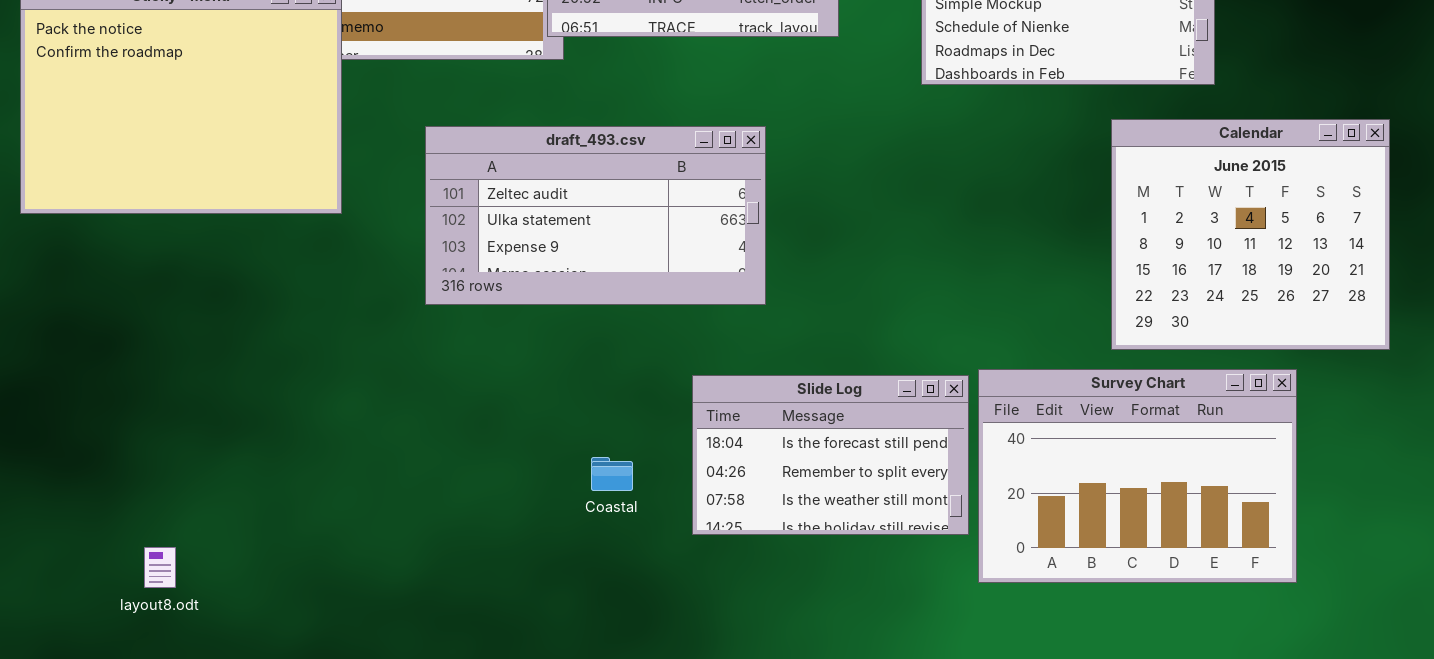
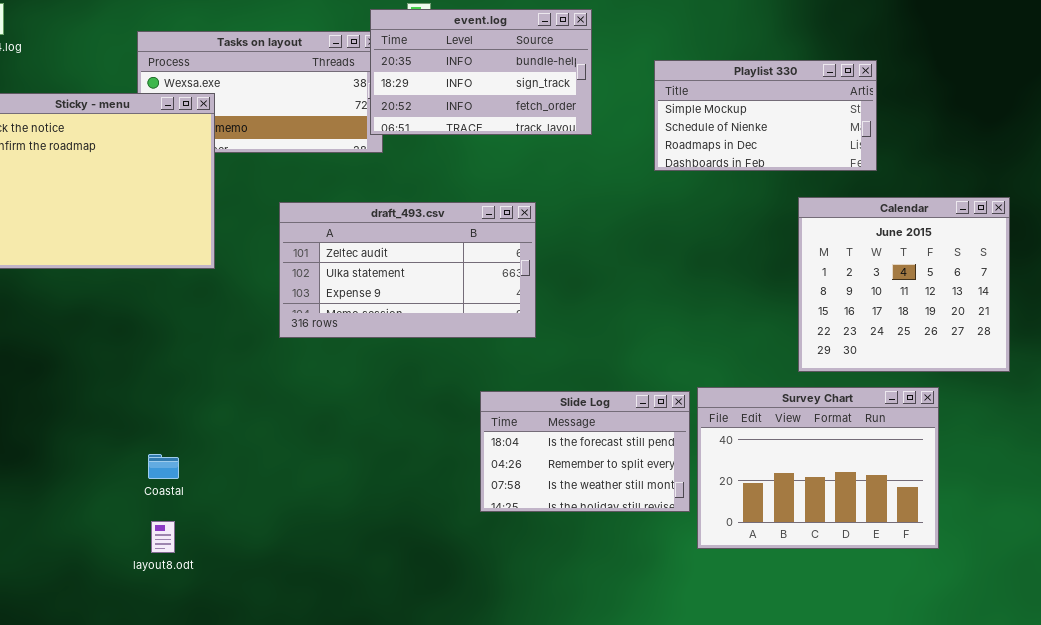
Coastal: [591,457,633,491] -> [148,454,179,479], moved
layout8.odt: [144,547,176,588] -> [151,521,175,553], moved

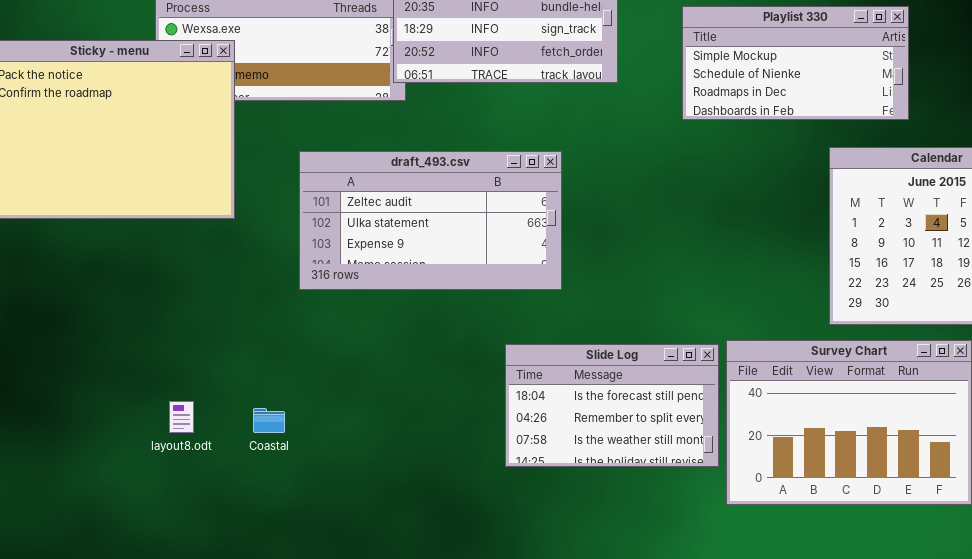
Coastal: [148,454,179,479] -> [253,408,285,433], moved
layout8.odt: [151,521,175,553] -> [169,401,194,433], moved

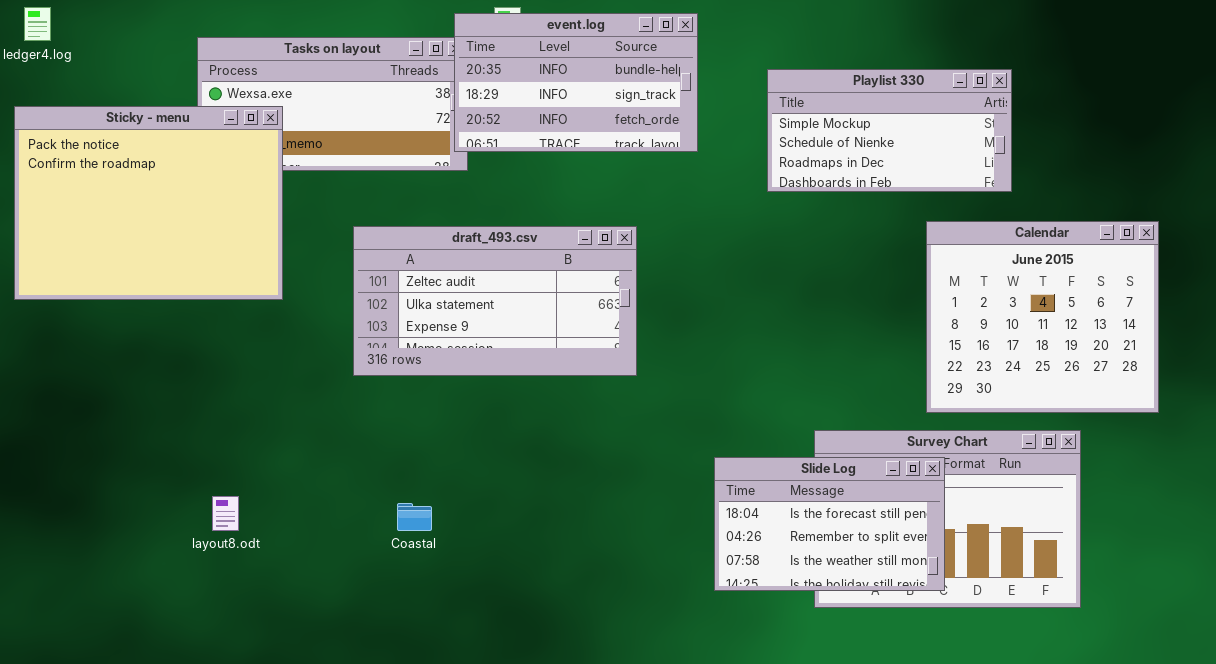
Slide Log: [505,344,719,467] -> [714,457,945,591], moved
Coastal: [253,408,285,433] -> [397,503,432,531], moved

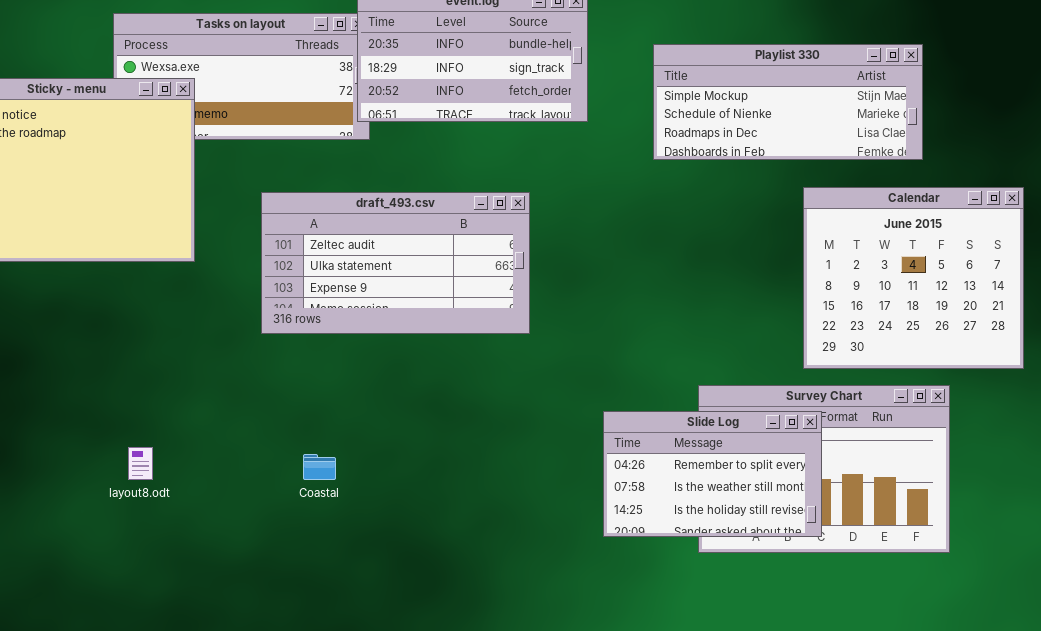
Playlist 330: [767,69,1012,192] -> [653,44,923,160], resized
Slide Log: [714,457,945,591] -> [603,411,822,537], scrolled down 1 row

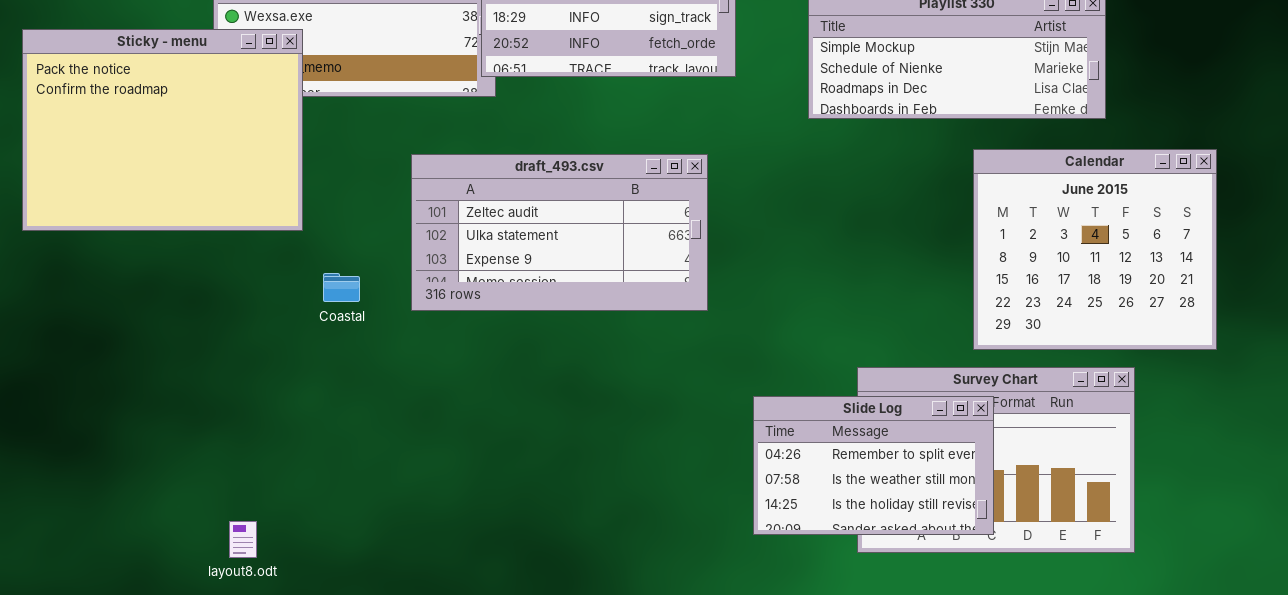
draft_493.csv: [261,192,530,334] -> [411,154,708,311], moved
layout8.odt: [128,447,153,480] -> [229,521,257,558], moved
Coastal: [303,454,336,480] -> [323,273,360,302], moved

